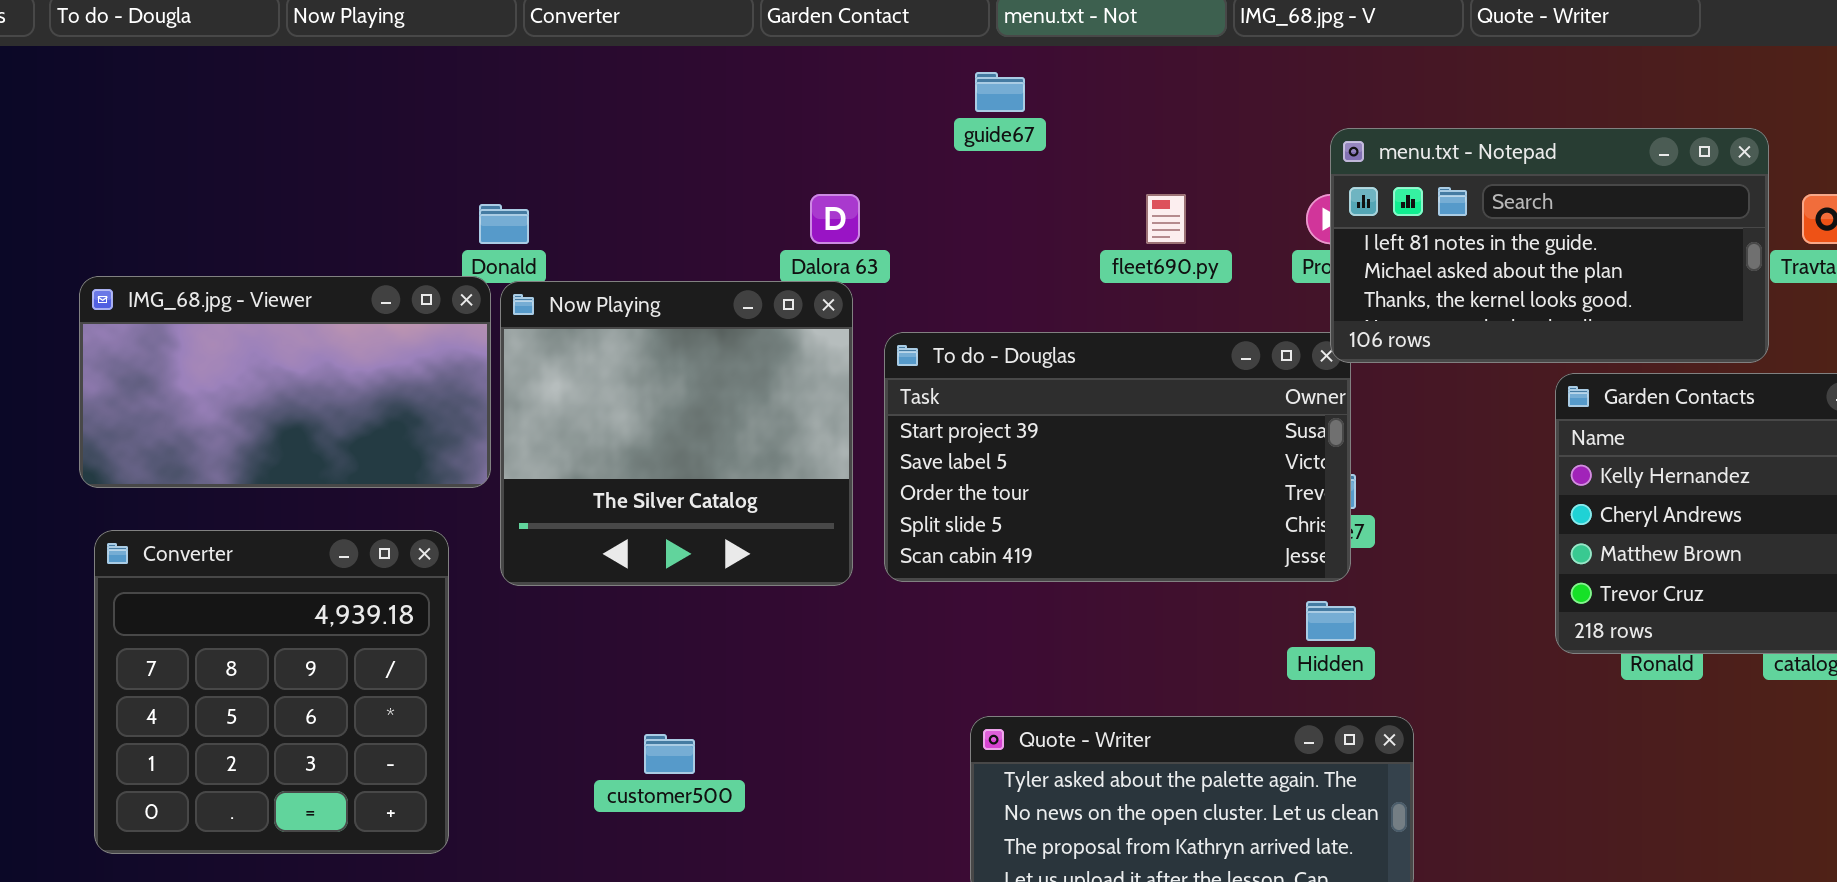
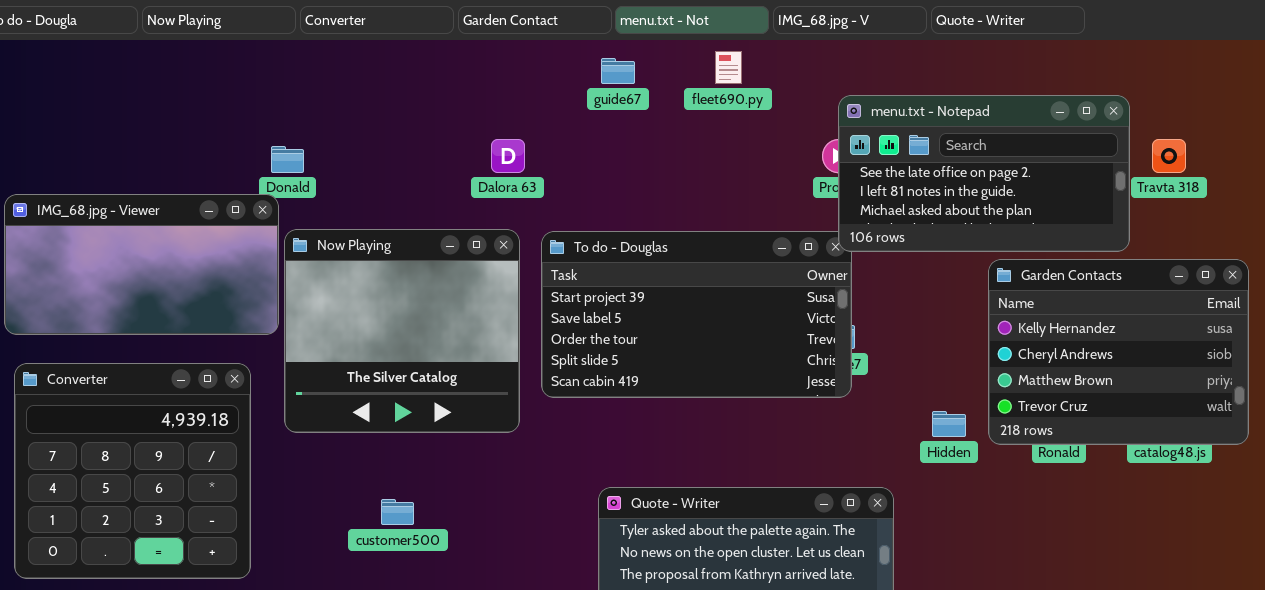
menu.txt - Notepad: [1330,128,1769,363] -> [838,95,1130,252], scrolled up 1 row
fleet690.py: [1146,194,1186,244] -> [715,51,742,84], moved
Now Playing: [500,281,853,586] -> [284,229,520,433], moved
Hidden: [1306,601,1356,641] -> [932,411,966,437], moved

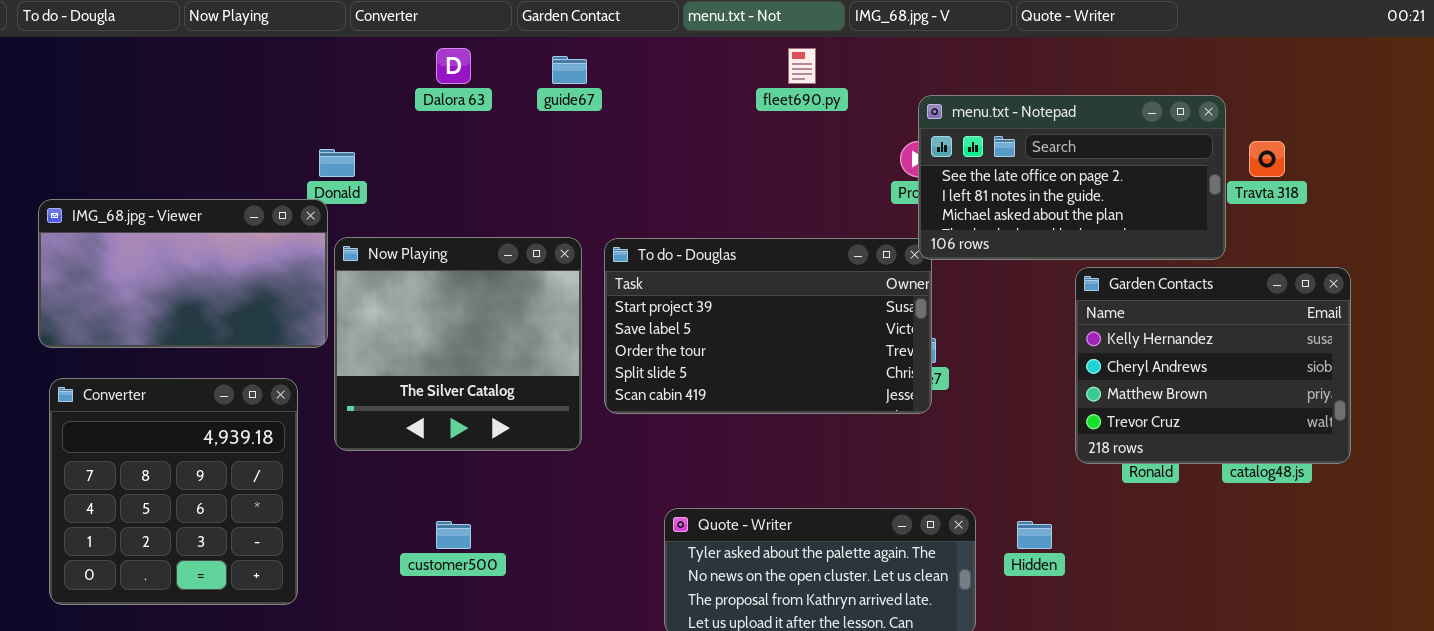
guide67: [601,58,635,84] -> [552,56,587,84], moved
Dalora 63: [491,139,525,173] -> [436,48,471,84], moved
Hidden: [932,411,966,437] -> [1017,521,1052,549], moved

